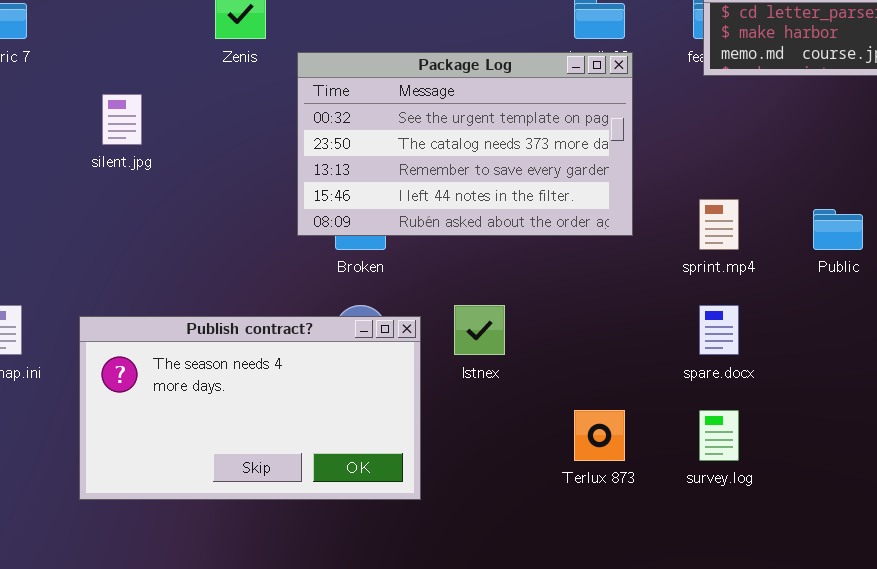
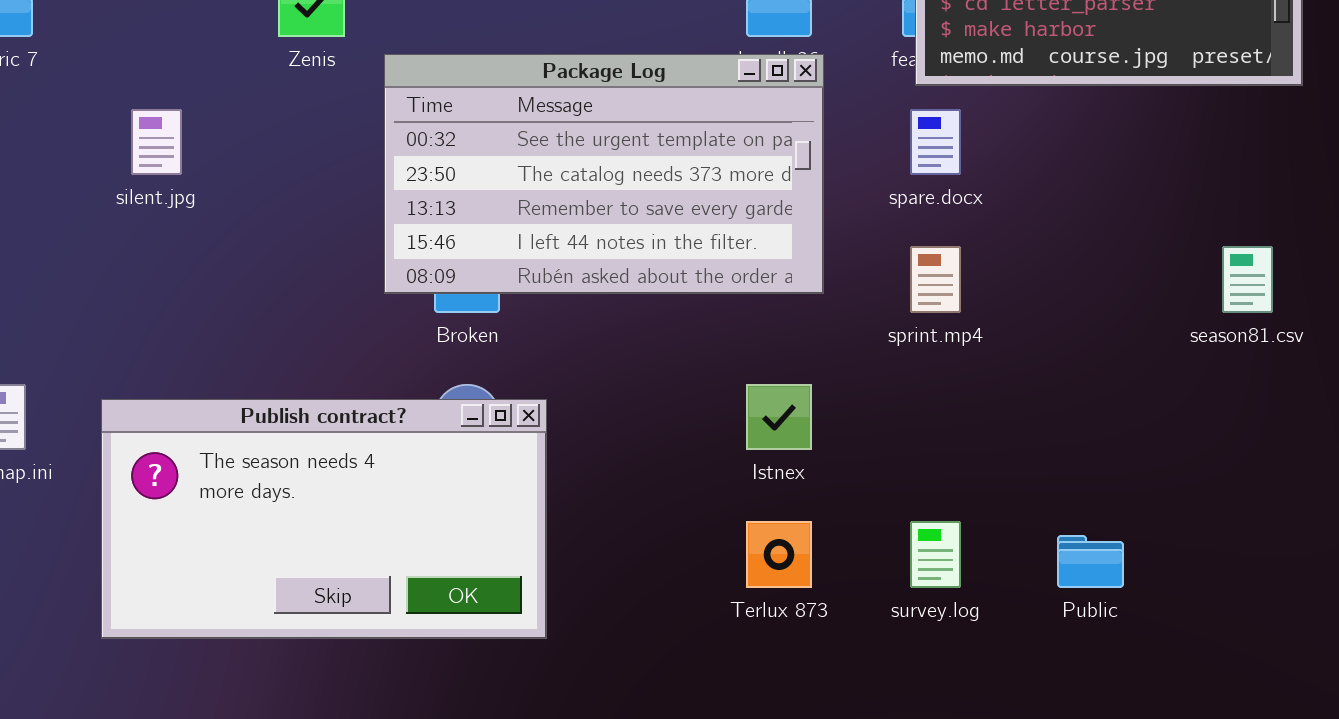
Public: [813,209,863,250] -> [1057,535,1124,588], moved
Istnex: [454,305,505,355] -> [746,384,812,450], moved
spare.docx: [699,305,739,355] -> [910,109,961,175], moved

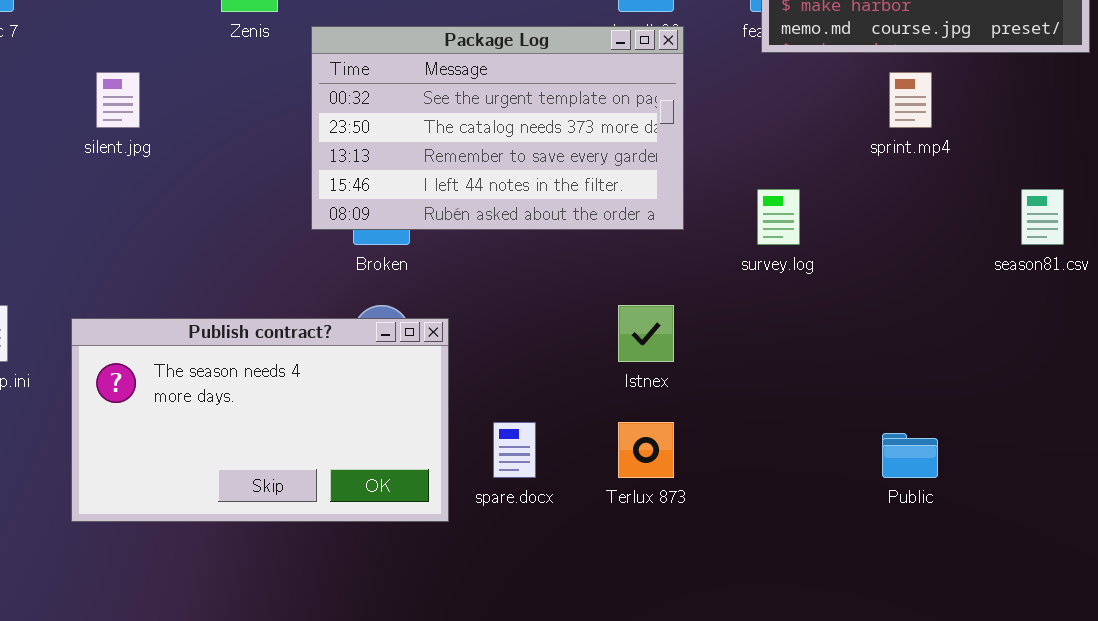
spare.docx: [910,109,961,175] -> [493,422,536,478], moved
sprint.mp4: [910,246,961,313] -> [889,72,932,128], moved
survey.log: [910,521,961,588] -> [757,189,800,245], moved

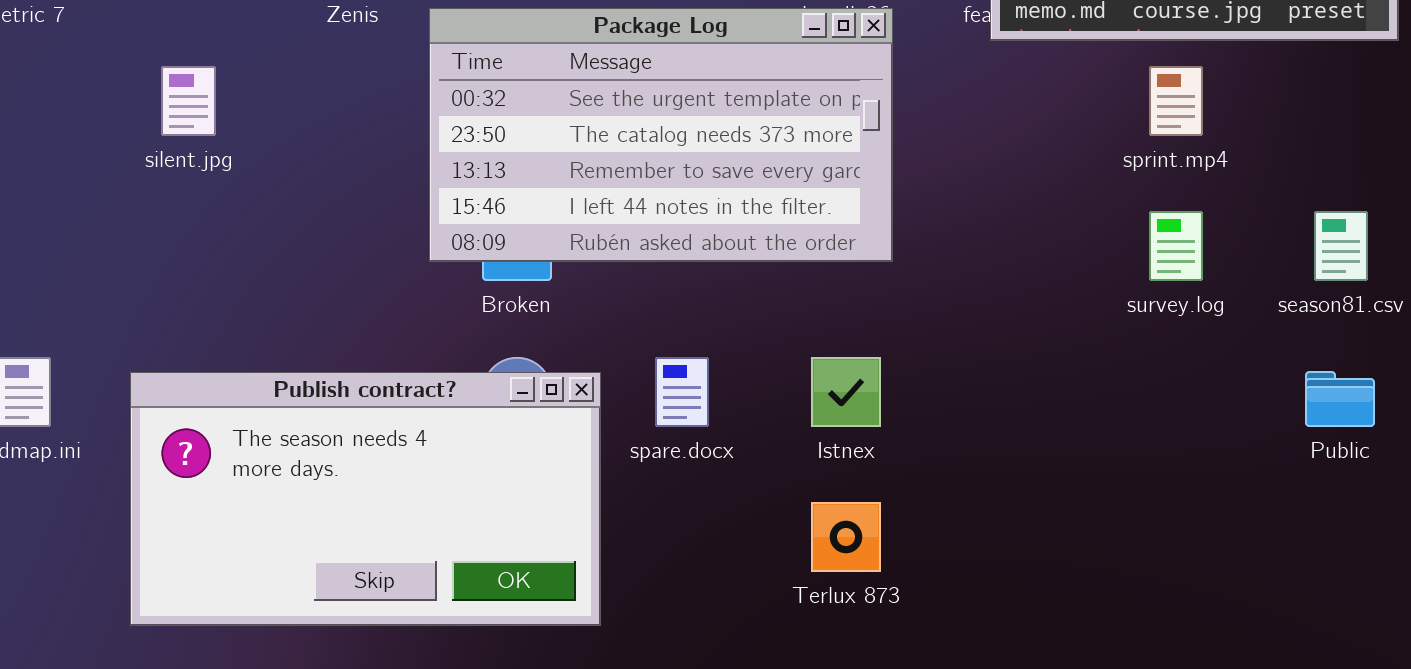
survey.log: [757,189,800,245] -> [1149,211,1203,281], moved
spare.docx: [493,422,536,478] -> [655,357,709,427], moved
Public: [882,433,938,478] -> [1305,371,1375,427], moved

